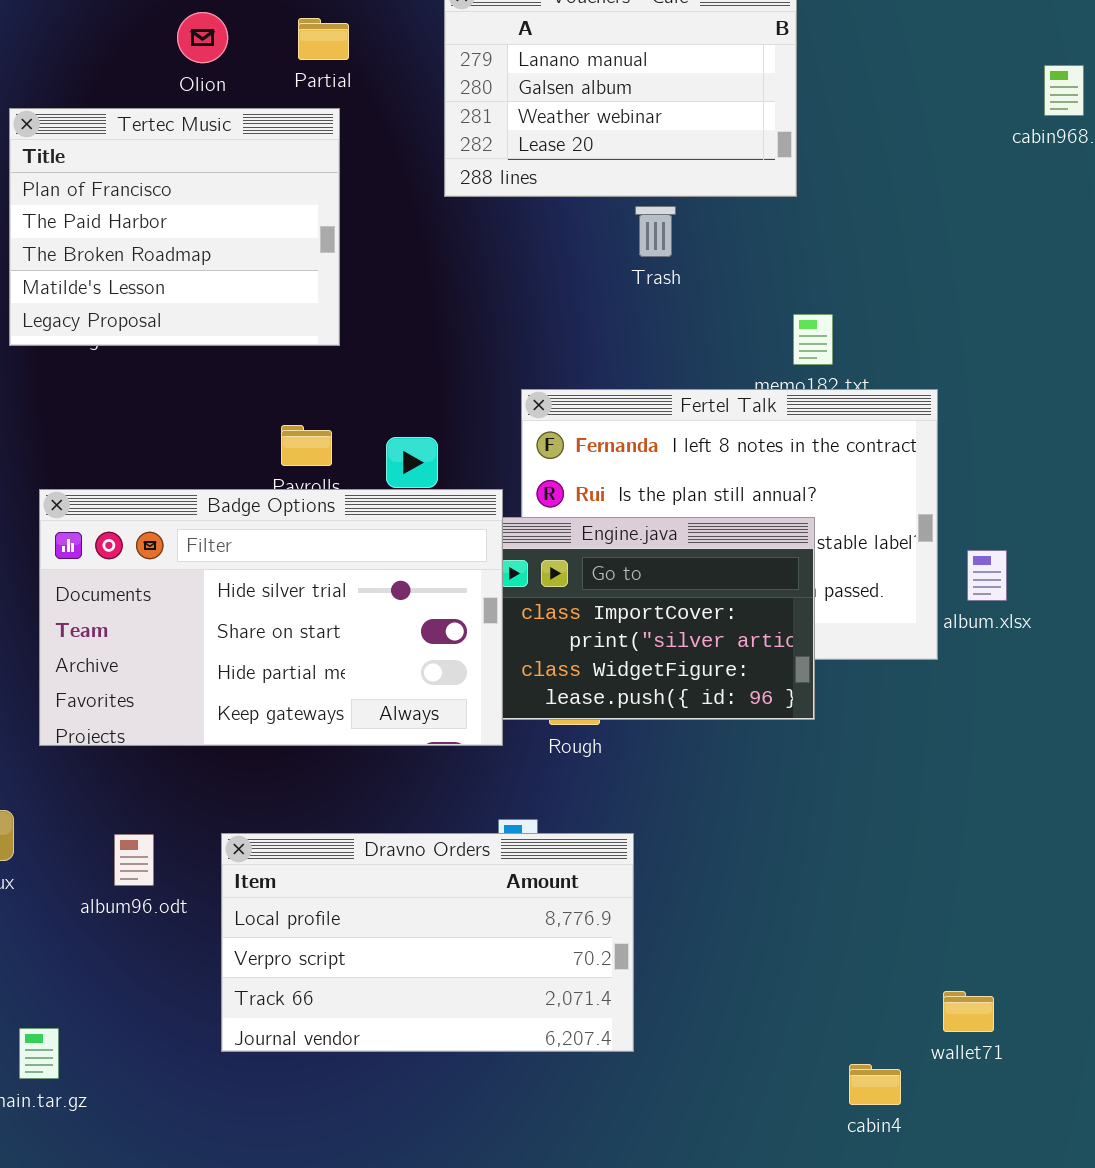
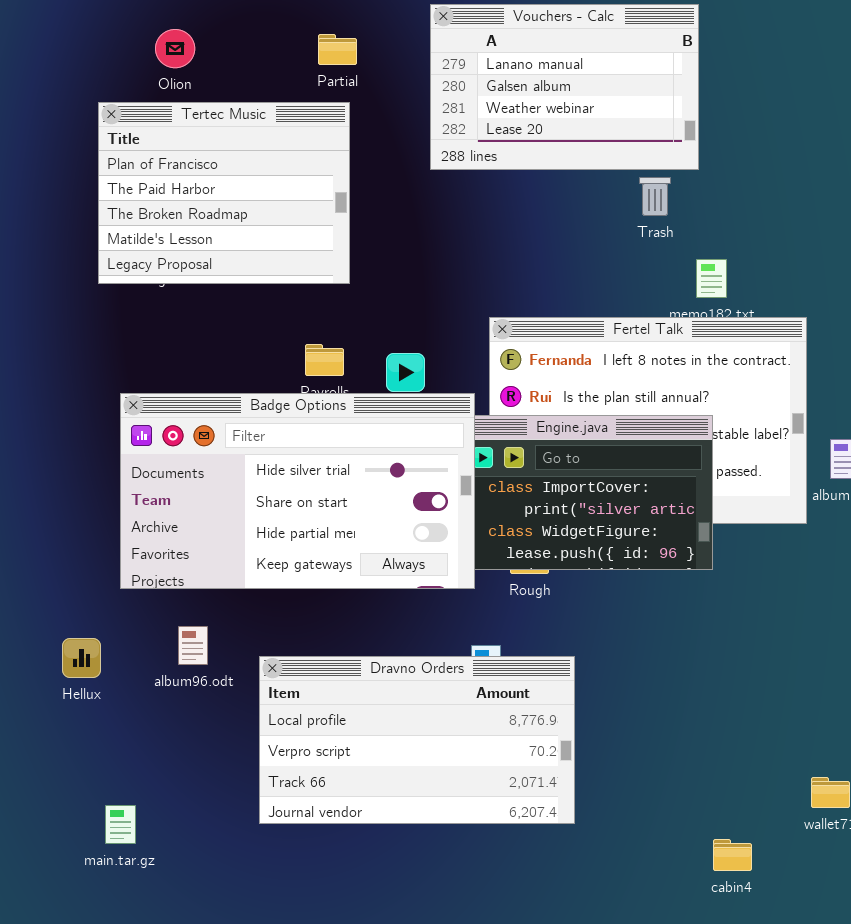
Olion: [177,12,228,63] -> [155,29,195,68], moved
Trash: [635,206,676,257] -> [639,177,671,216], moved
album96.odt: [114,834,154,886] -> [178,626,208,665], moved
cabin4: [849,1064,901,1105] -> [713,839,752,871], moved

